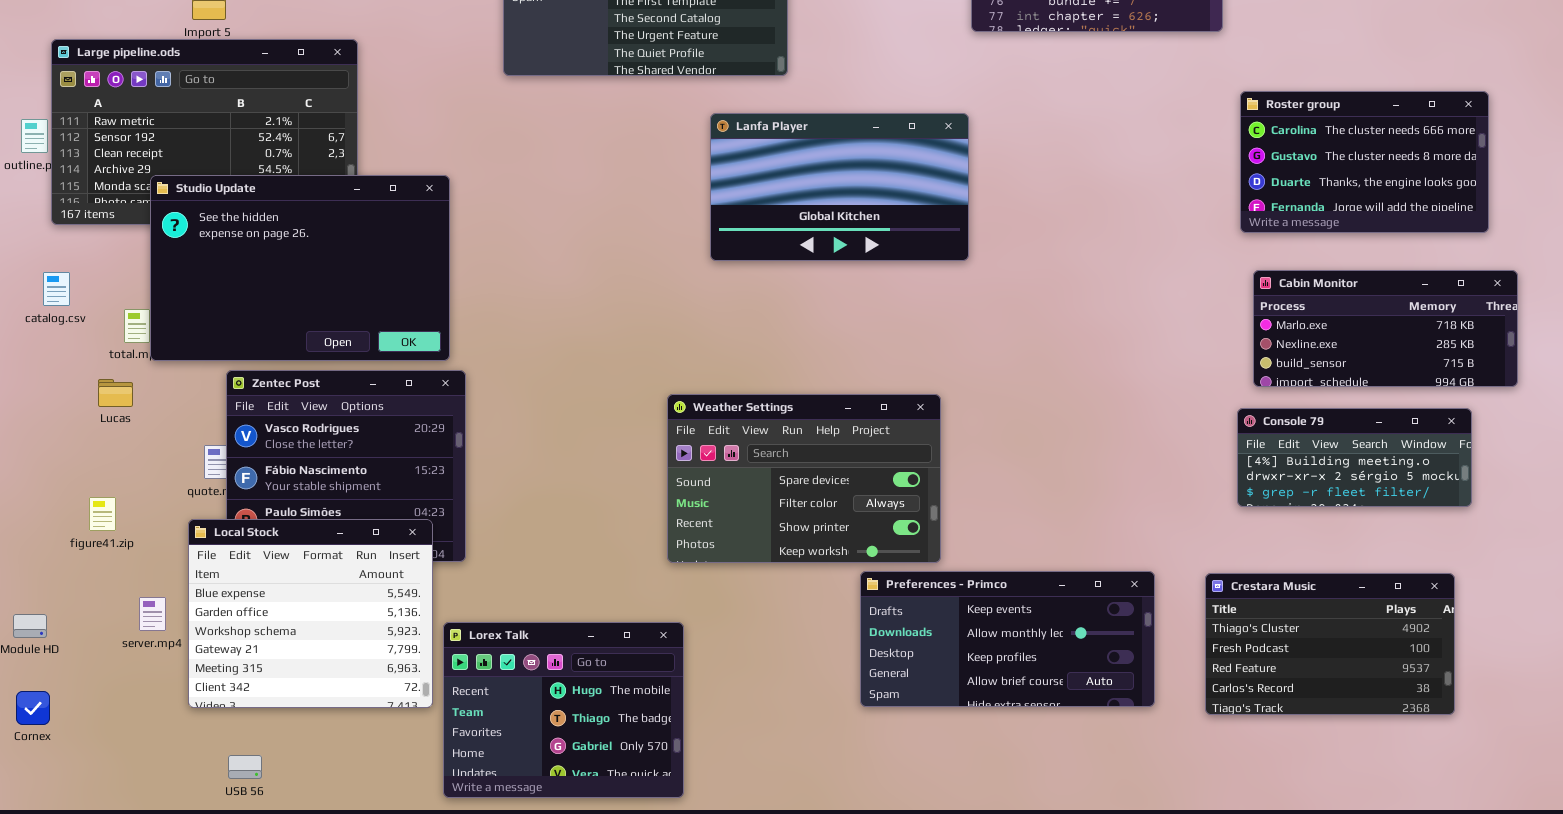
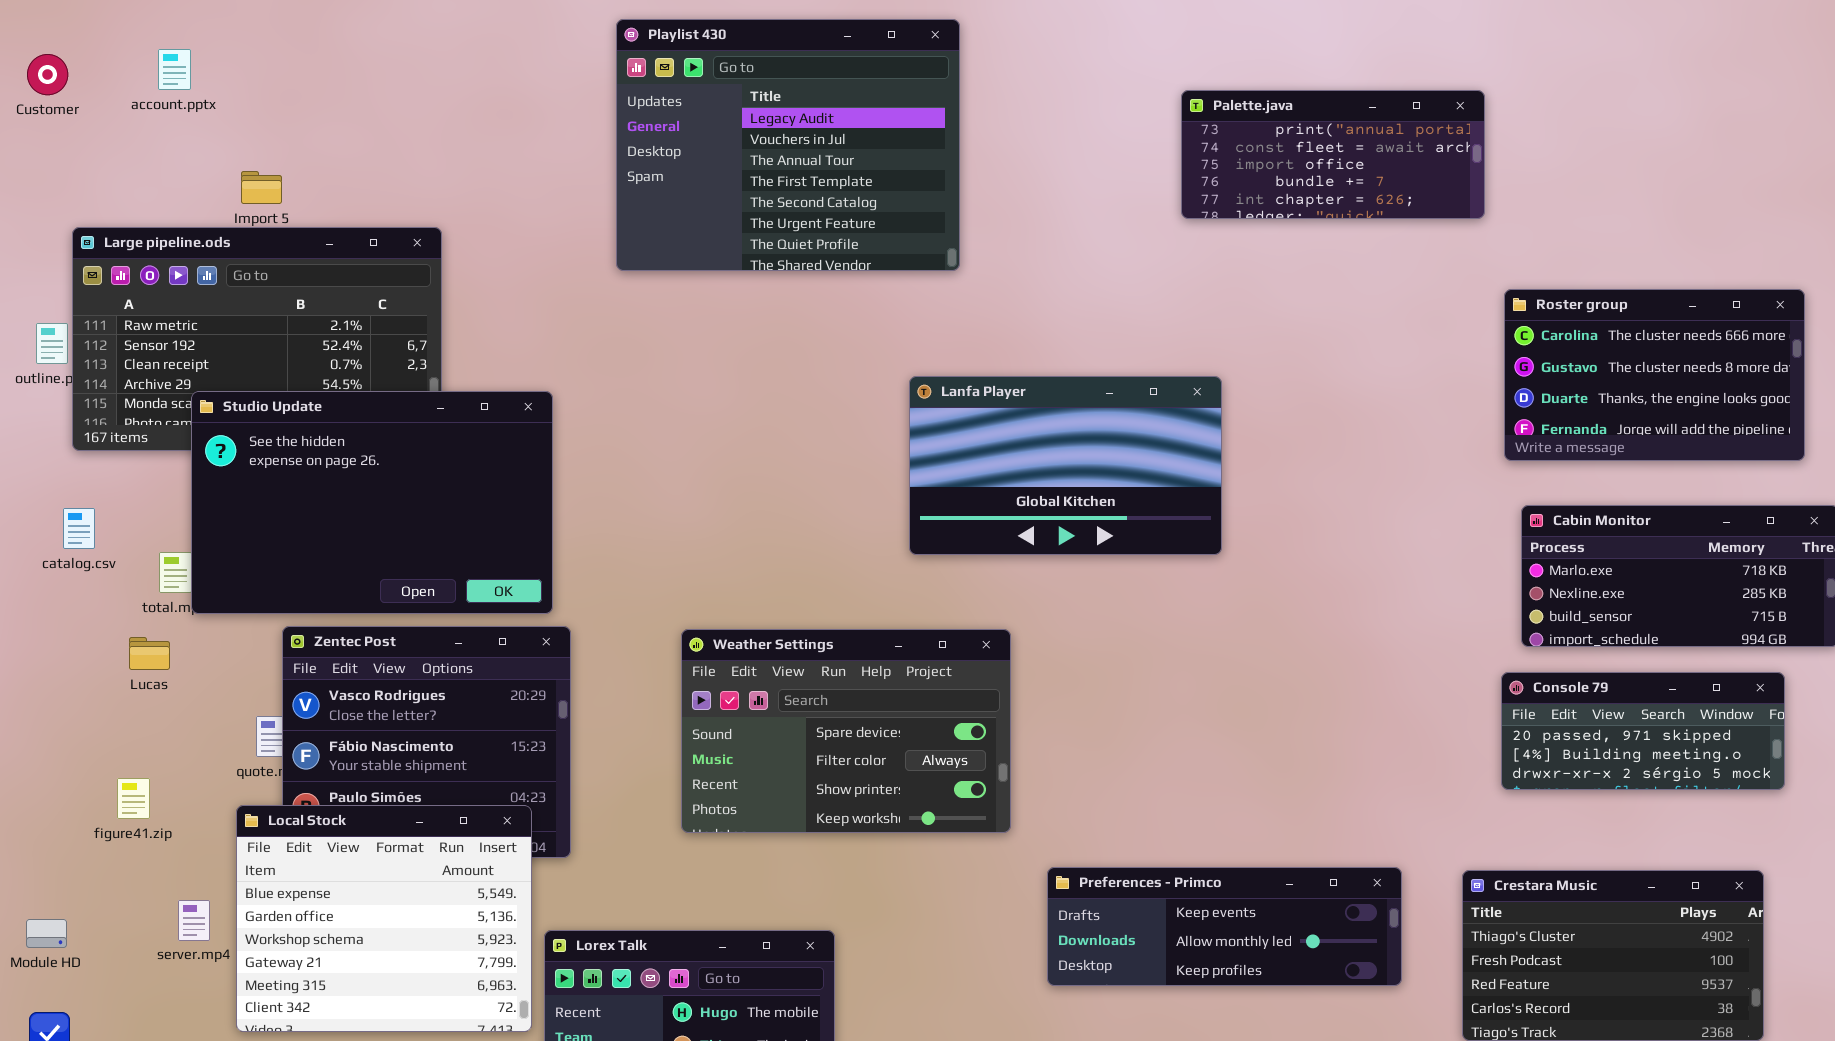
Lanfa Player: [710,113,969,261] -> [909,376,1222,555], moved
Weather Settings: [667,394,941,563] -> [681,629,1011,833], moved
Console 79: [1237,408,1472,507] -> [1501,672,1785,790], scrolled up 1 row
Preferences - Primco: [860,571,1155,707] -> [1047,867,1402,986], resized

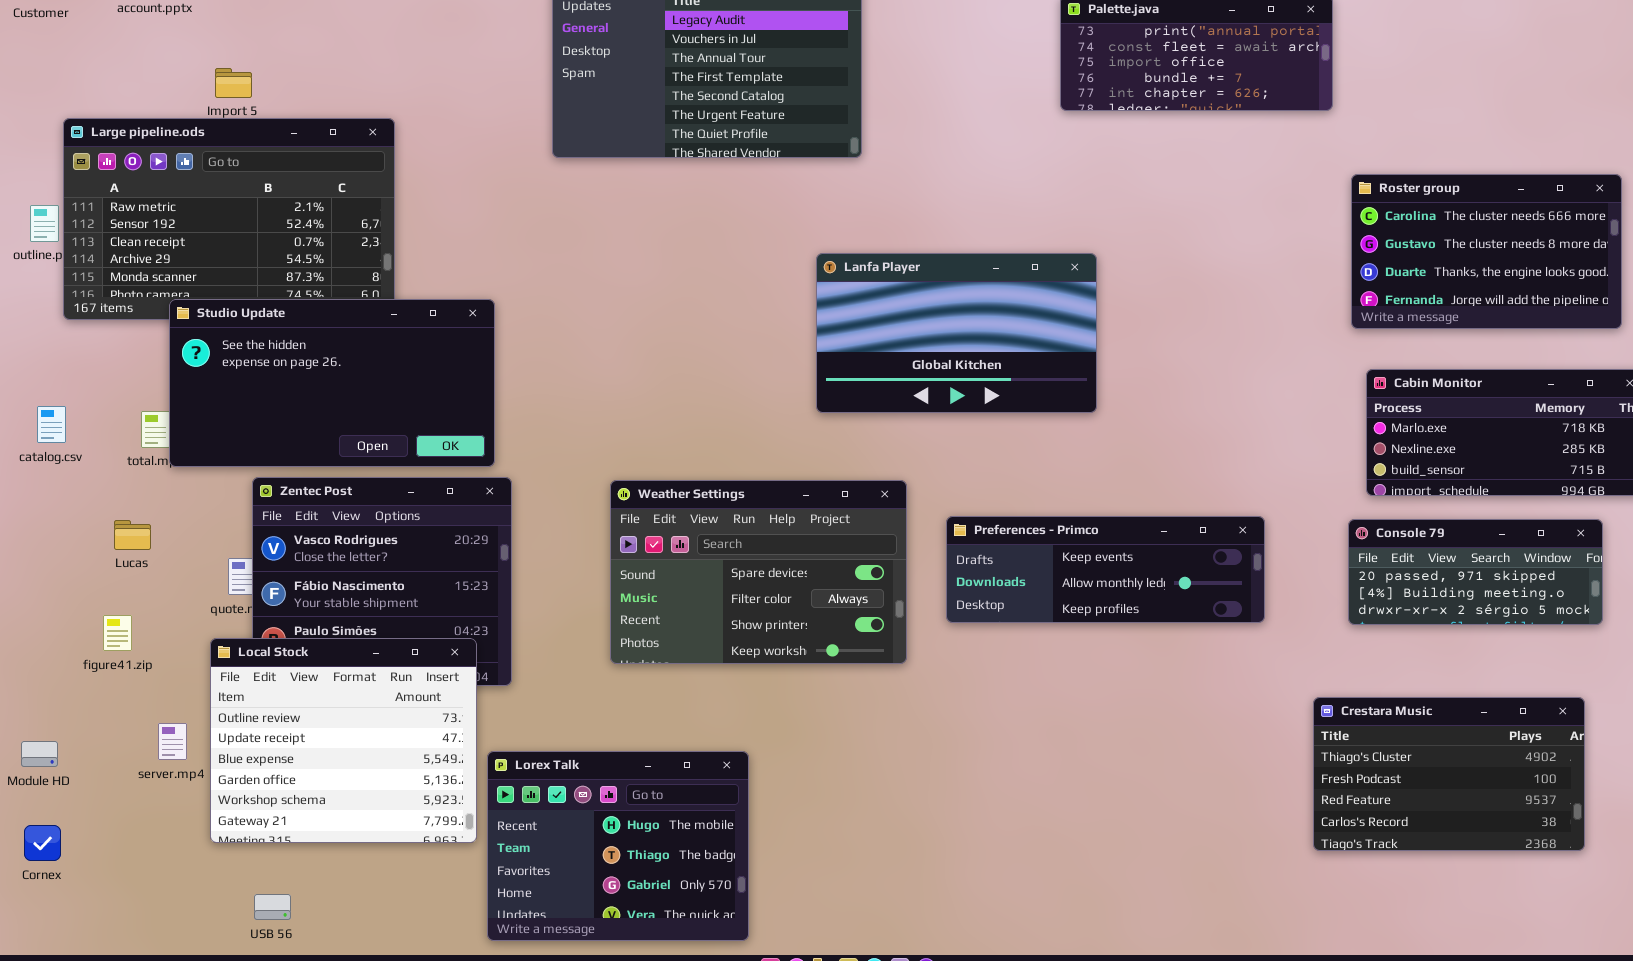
Studio Update: [191,391,553,614] -> [169,299,495,467], resized
catalog.csv: [63,508,95,549] -> [37,406,66,443], moved
Lucas: [129,637,170,670] -> [114,520,151,550], moved
Local Stock: [236,805,532,1032] -> [210,638,477,843], scrolled up 2 rows
Preferences - Primco: [1047,867,1402,986] -> [946,516,1265,623], moved

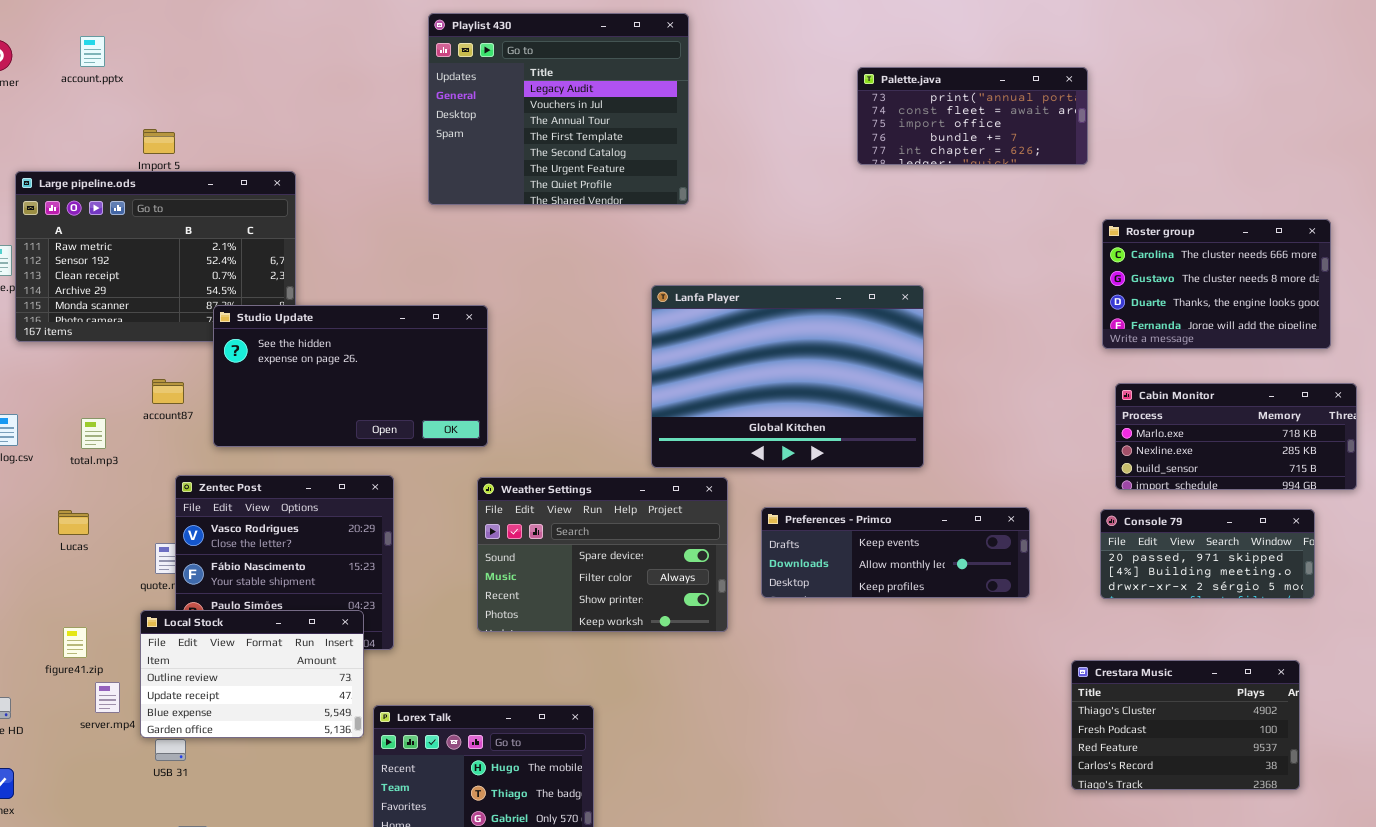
Lanfa Player: [816,253,1097,413] -> [651,285,924,468], resized
Studio Update: [169,299,495,467] -> [213,305,488,447], moved
figure41.zip: [103,615,132,651] -> [63,627,87,658], moved
Local Stock: [210,638,477,843] -> [140,610,364,738], resized

